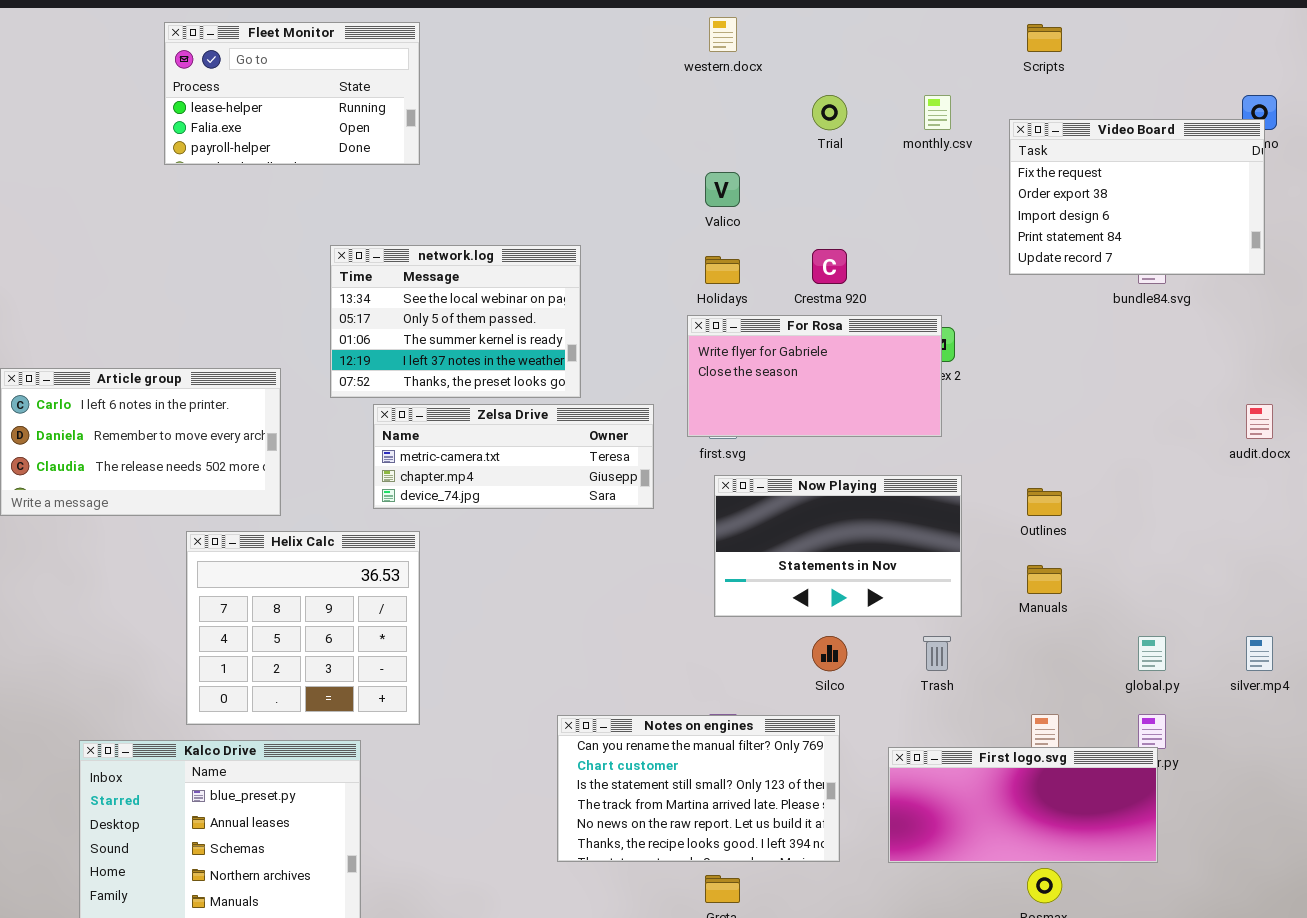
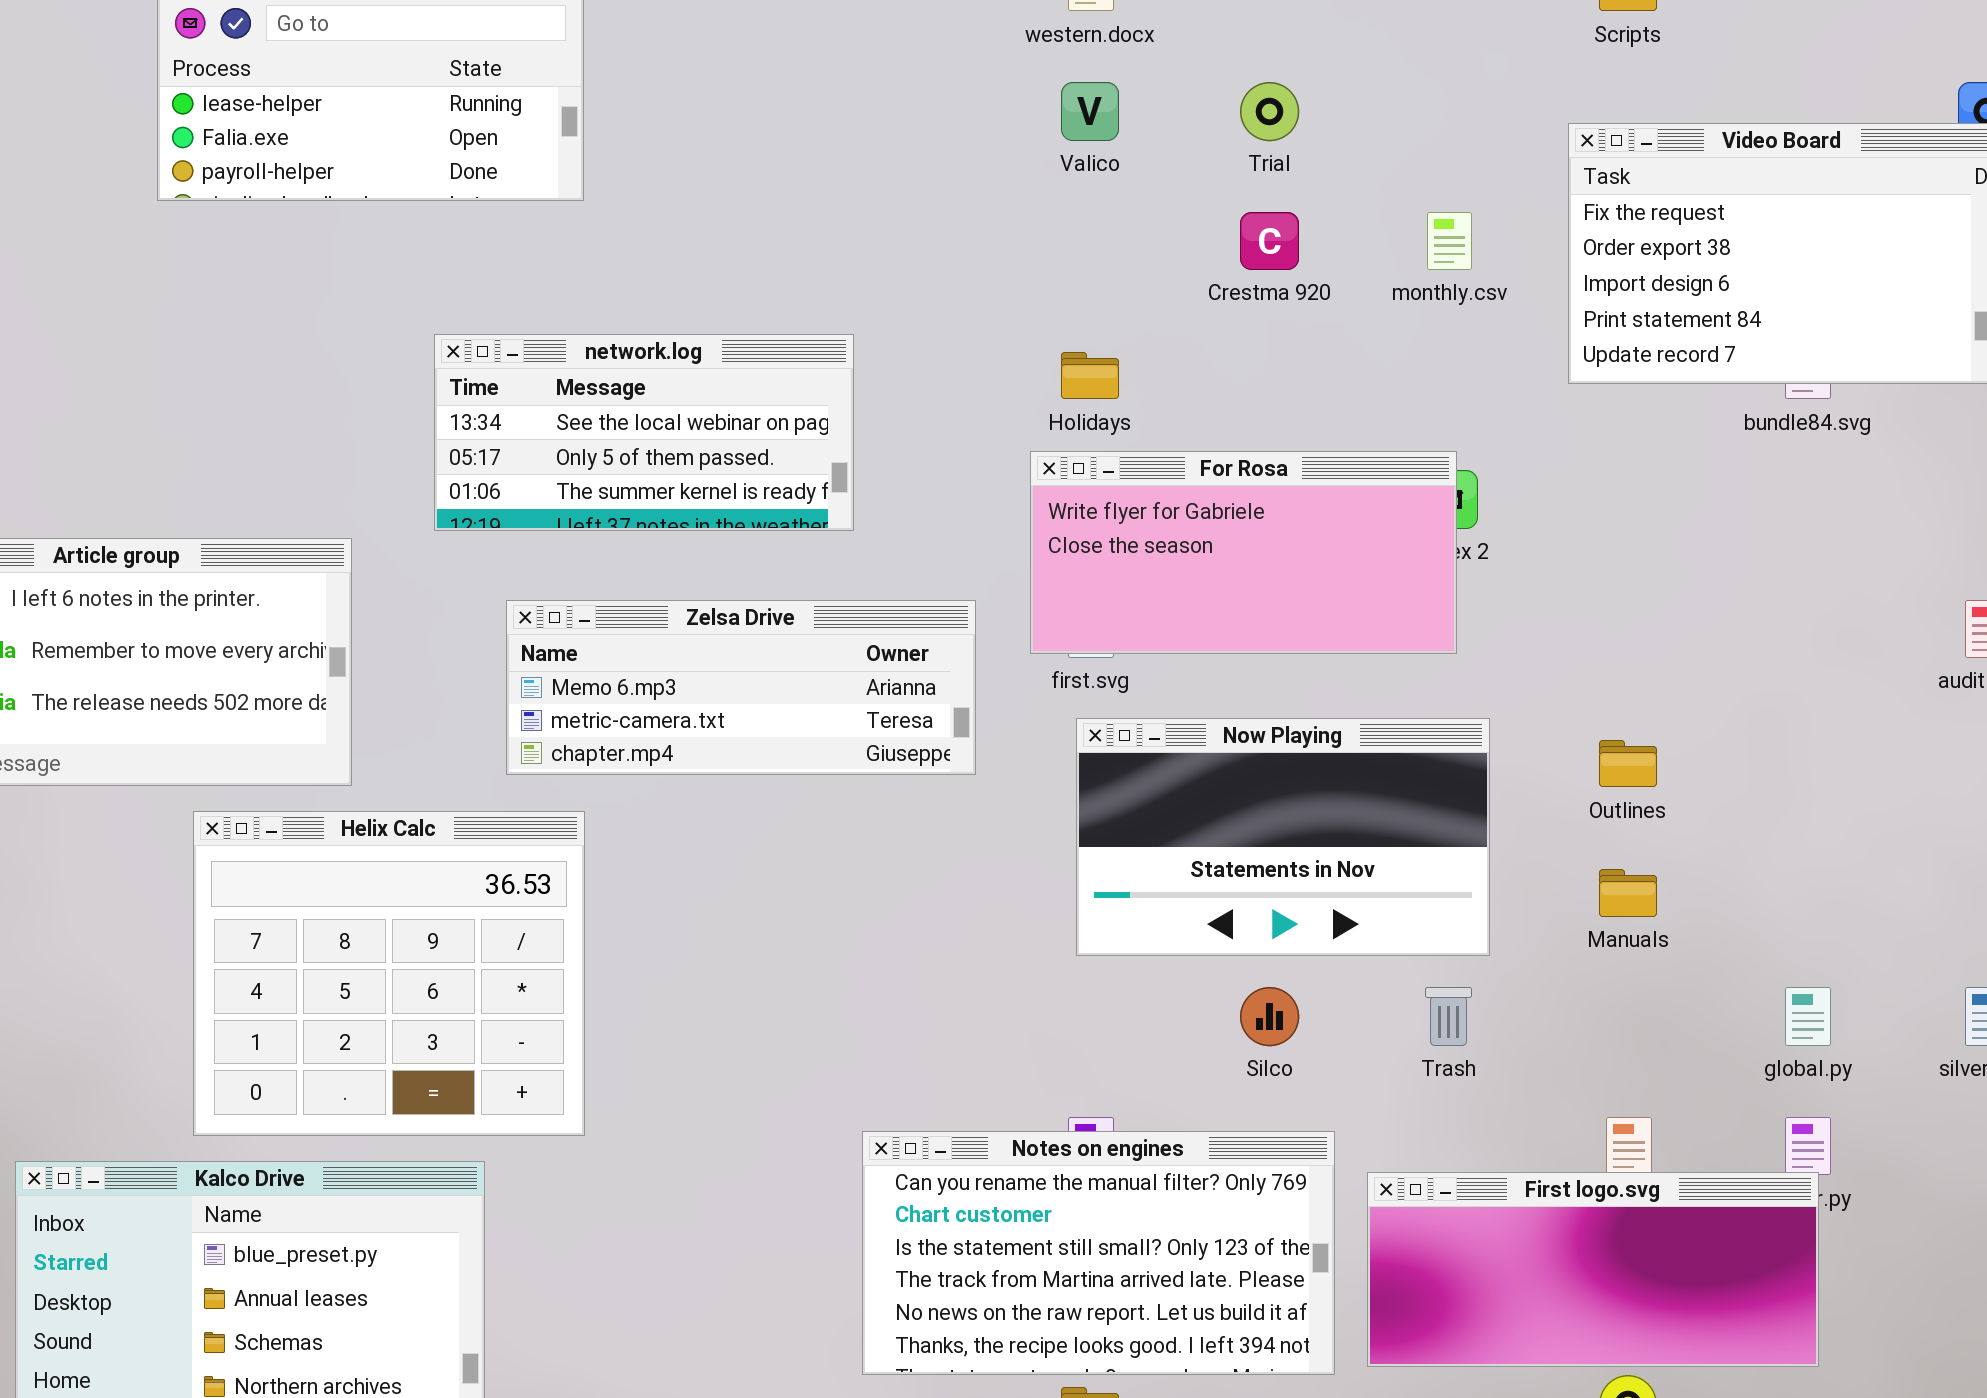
monthly.csv: [924,95,951,130] -> [1427,212,1472,270], moved
Valico: [705,172,740,207] -> [1061,82,1119,141], moved
network.log: [330,245,581,398] -> [434,334,854,531], resized
Crestma 920: [812,249,847,284] -> [1240,212,1299,270], moved
Zelsa Drive: [373,404,654,509] -> [506,600,976,775], scrolled up 1 row
Notes on engines: [557,715,840,862] -> [862,1131,1335,1375], moved

